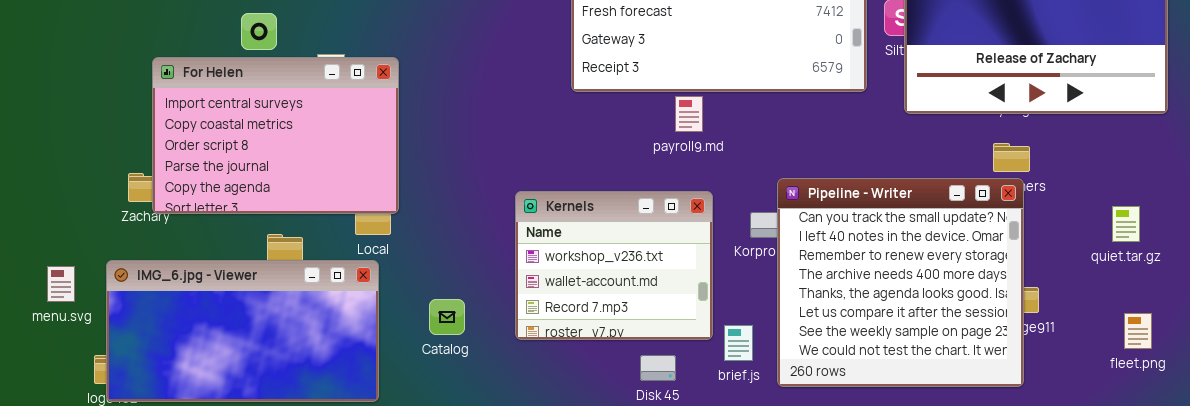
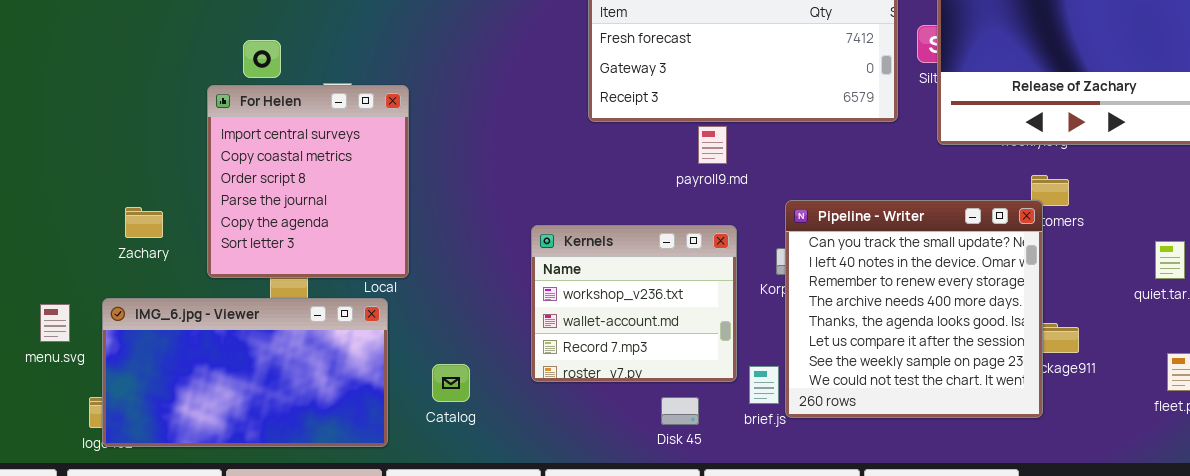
For Helen: [152,57,399,214] -> [207,85,409,278], resized
Pipeline - Writer: [777,178,1024,387] -> [785,200,1043,418], moved
Catalog: [429,299,465,335] -> [432,364,470,402], moved

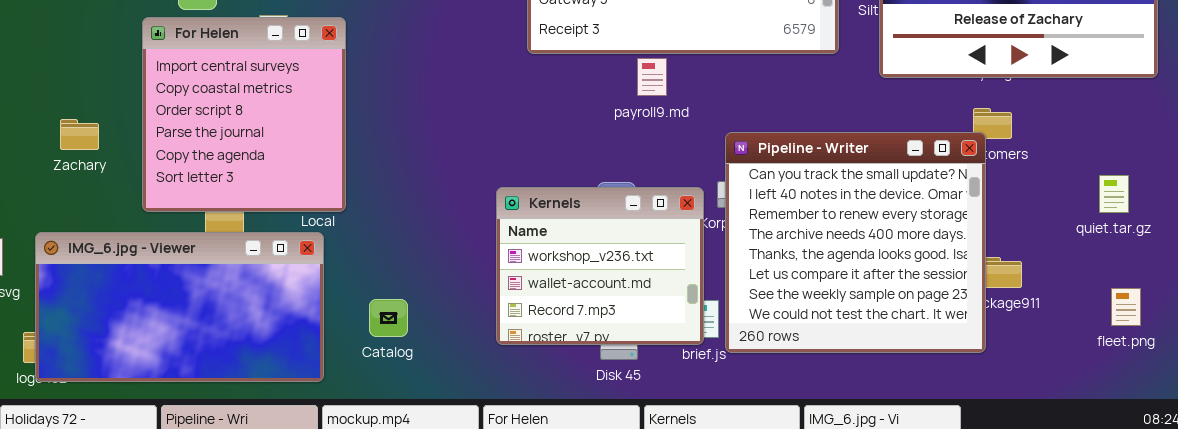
Zachary: [125,207,163,238] -> [60,119,99,150], moved
Kernels: [531,225,737,382] -> [496,187,704,345], moved

